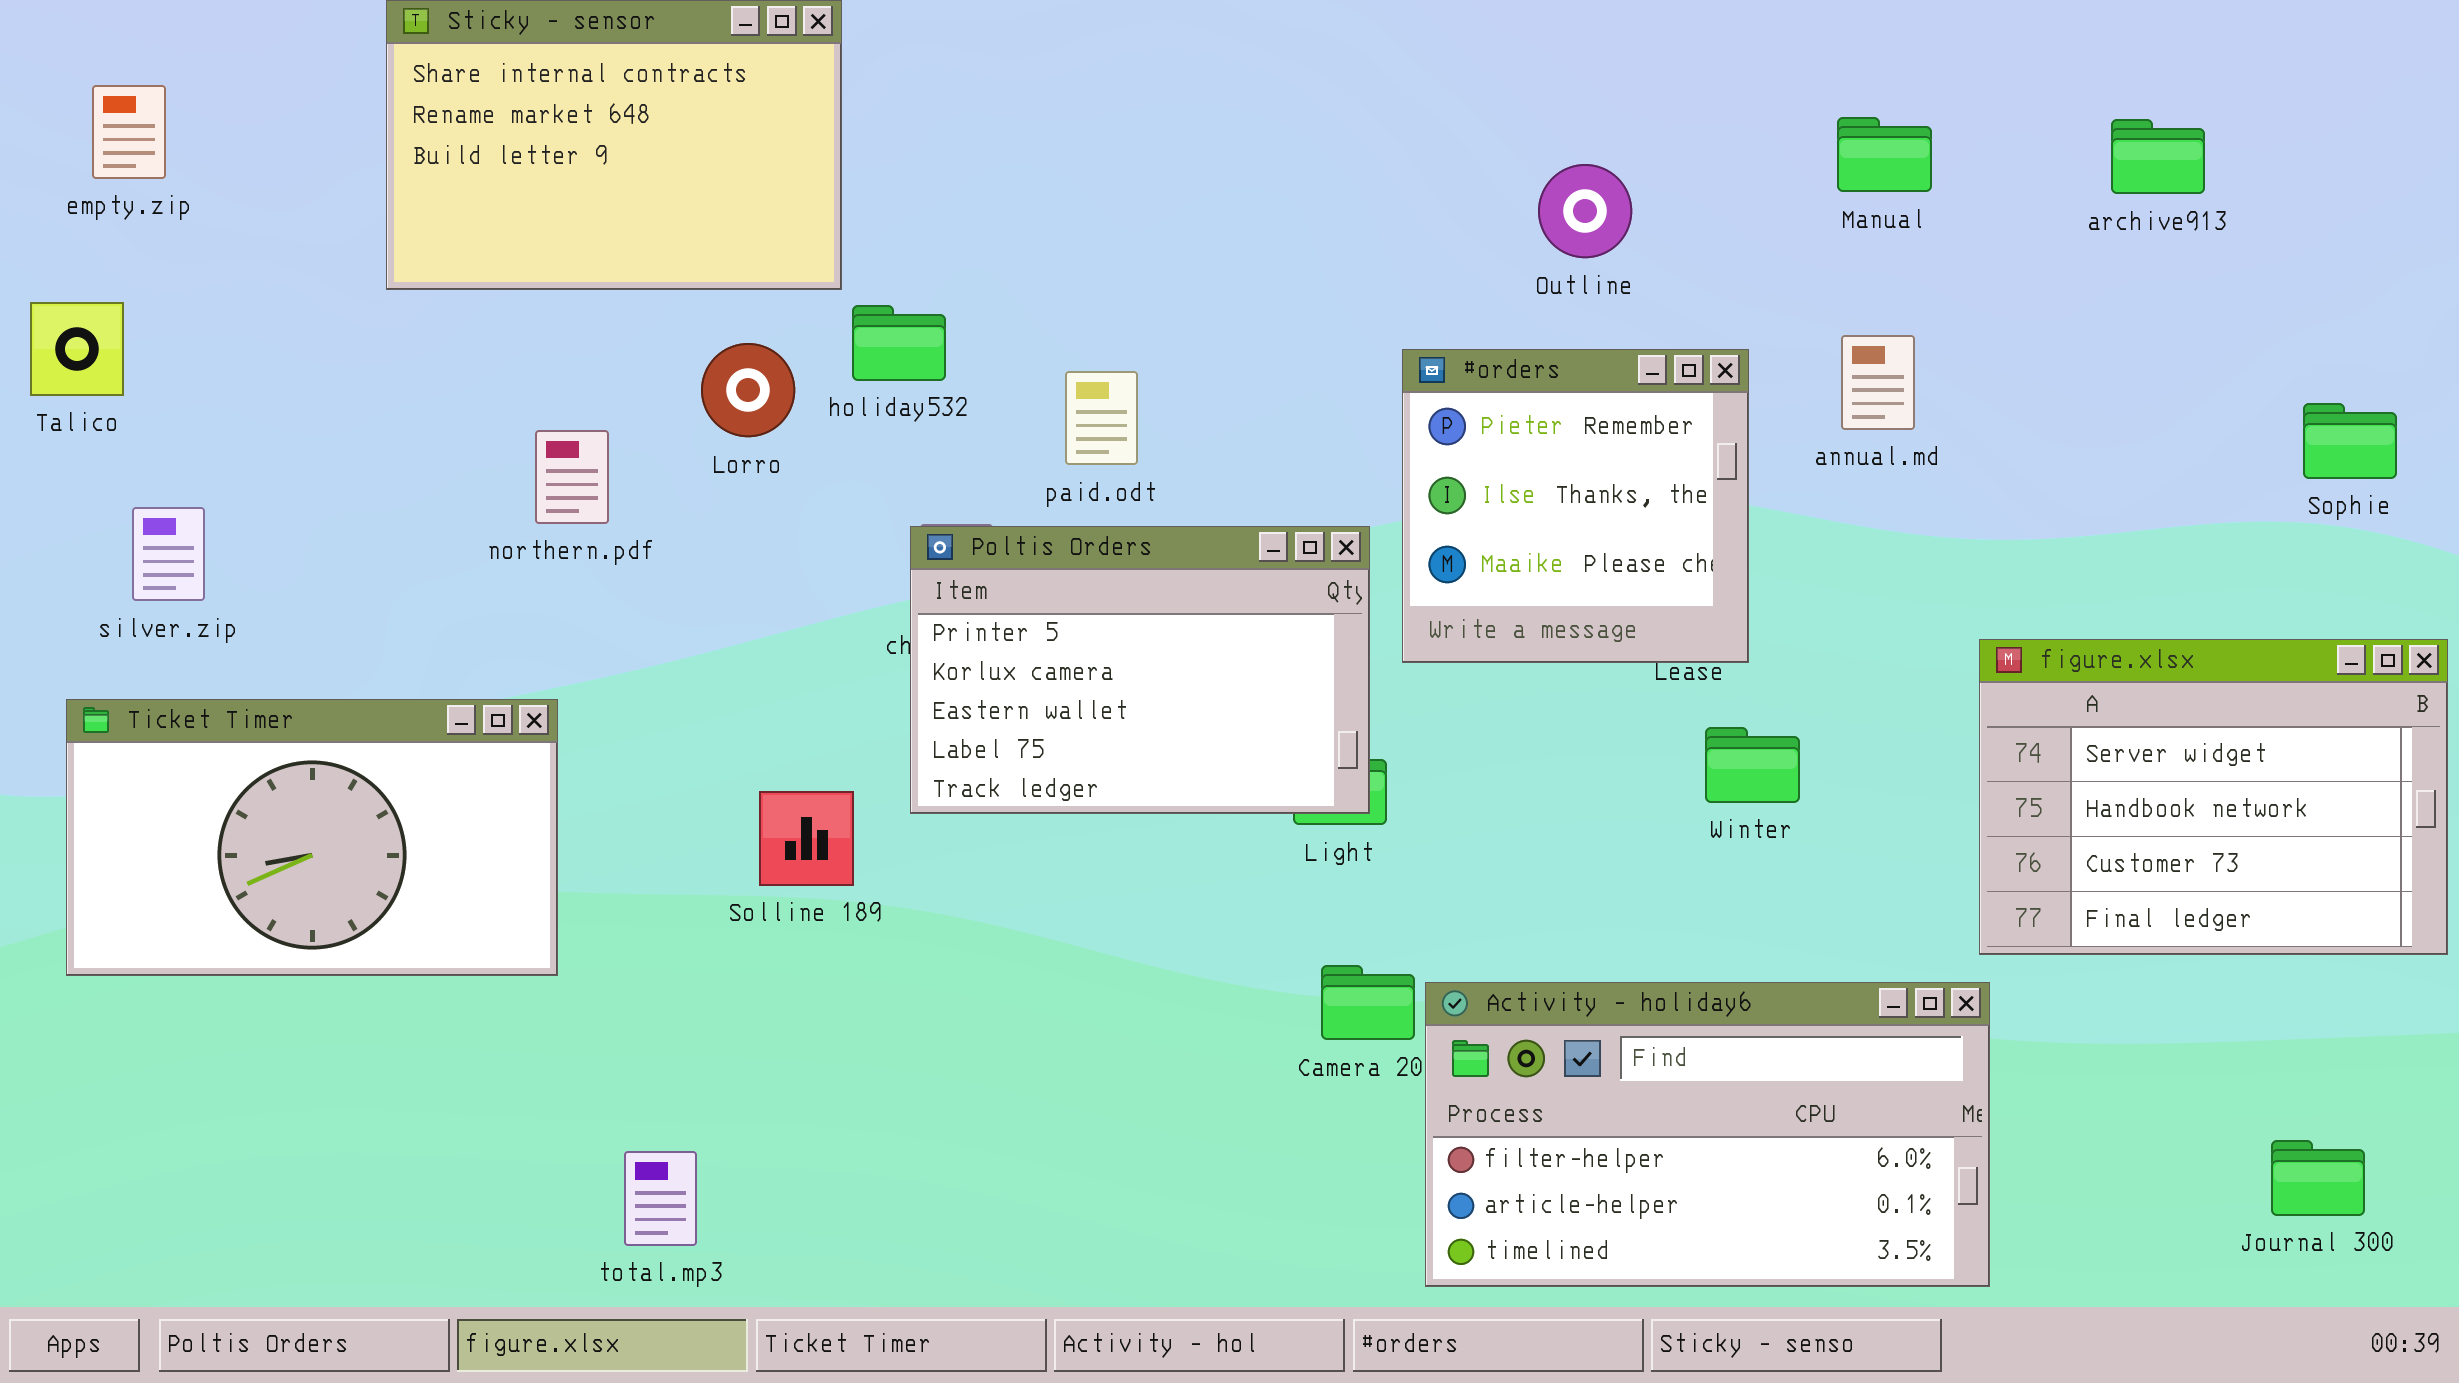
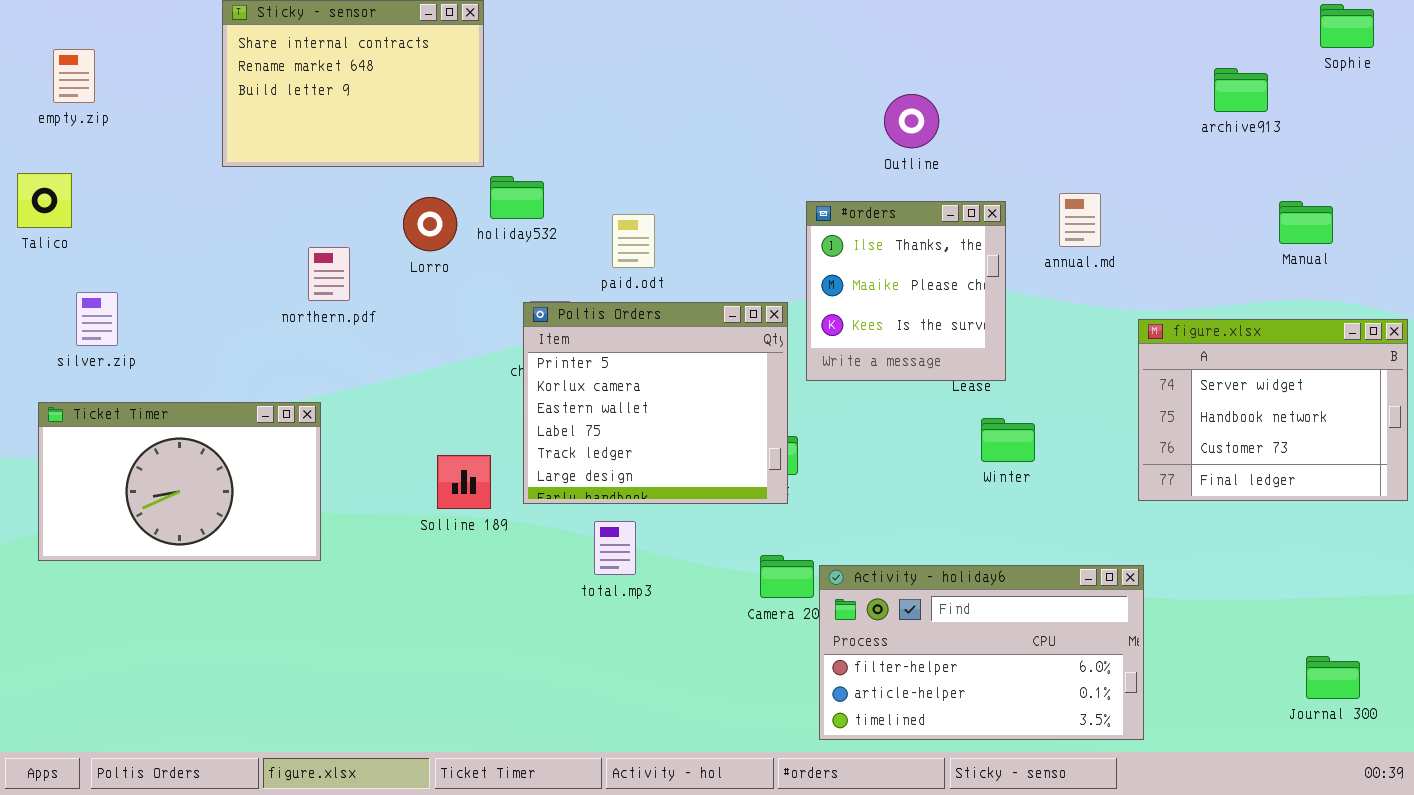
Manual: [1837,117,1932,192] -> [1279,201,1333,244], moved
#orders: [1402,349,1749,663] -> [806,201,1006,381], scrolled down 1 row
Sophie: [2303,403,2397,479] -> [1320,4,1374,48], moved
Poltis Orders: [910,526,1370,814] -> [523,302,788,504], resized
figure.xlsx: [1979,639,2448,955] -> [1138,319,1408,501], moved
total.mp3: [624,1151,697,1246] -> [594,521,636,575], moved

